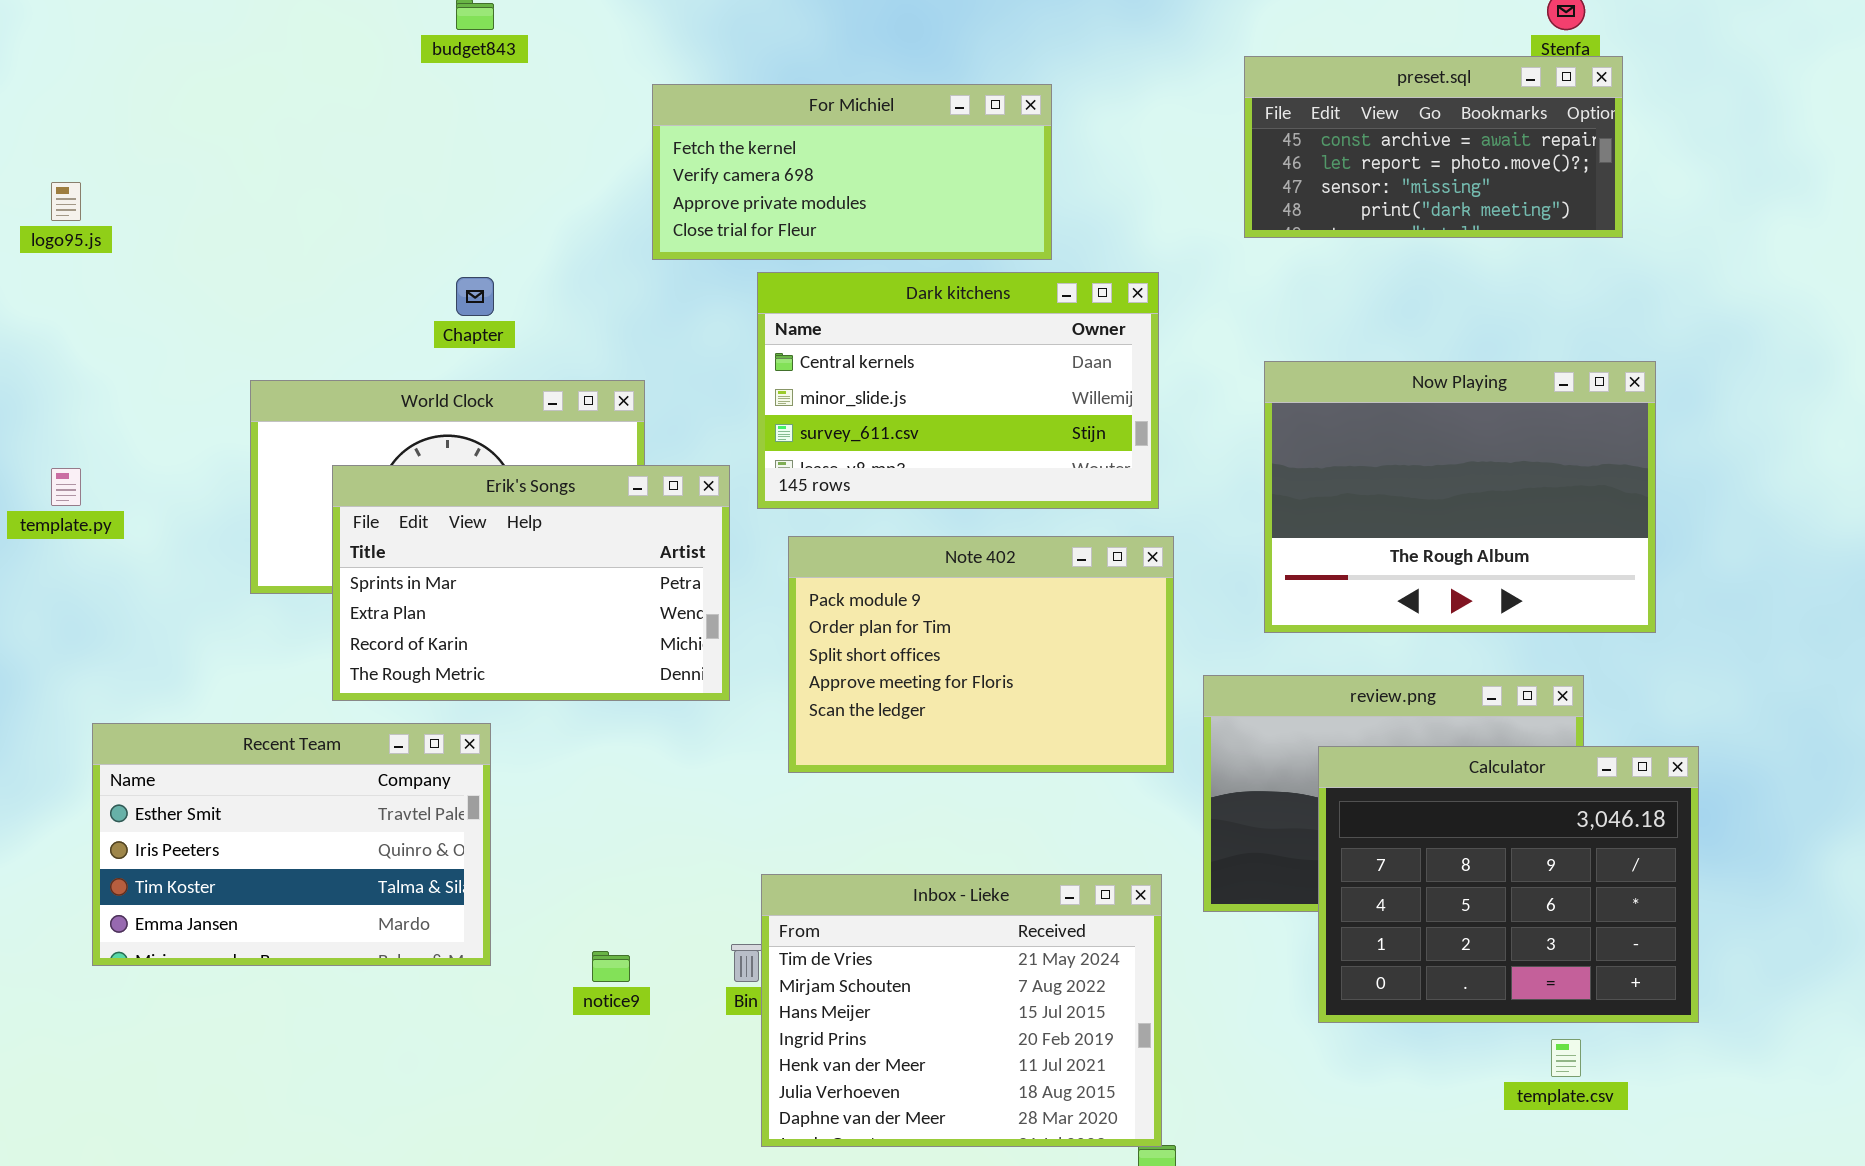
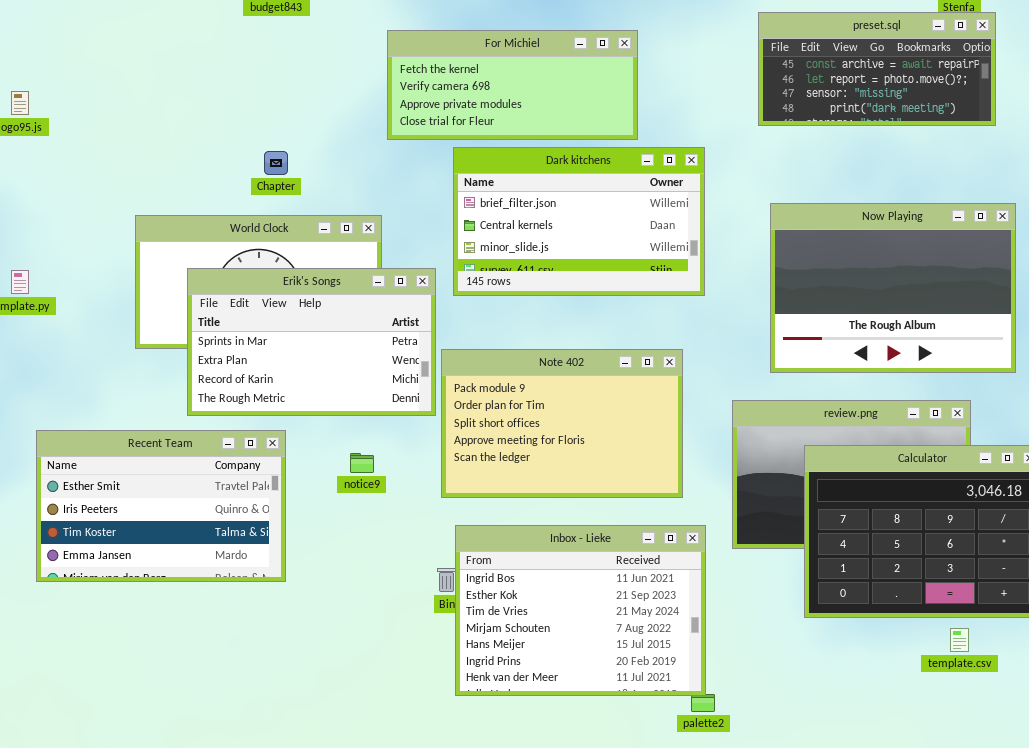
Dark kitchens: [757,272,1159,509] -> [453,147,705,296], scrolled up 1 row
Note 402: [788,536,1174,773] -> [441,349,683,498], moved
Inbox - Lieke: [761,874,1162,1147] -> [455,525,706,696], scrolled up 2 rows
notice9: [592,951,630,982] -> [350,453,374,473], moved

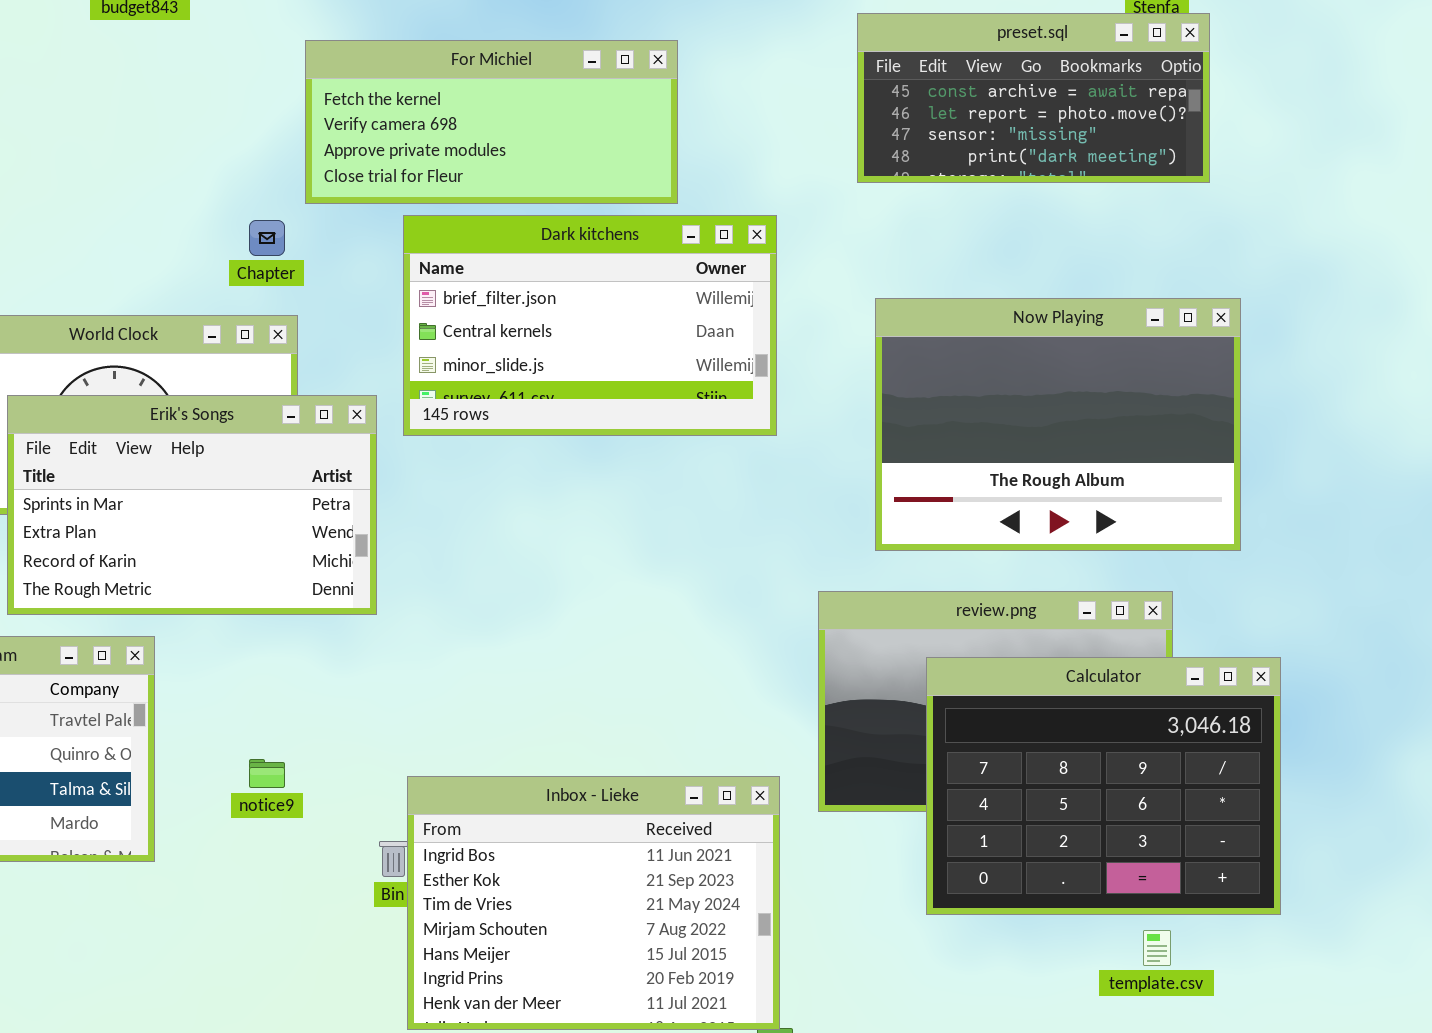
Chapter: [264,151,288,175] -> [249,220,285,256], moved
Note 402: [441,349,683,498] -> none, closed
notice9: [350,453,374,473] -> [249,759,285,788], moved

